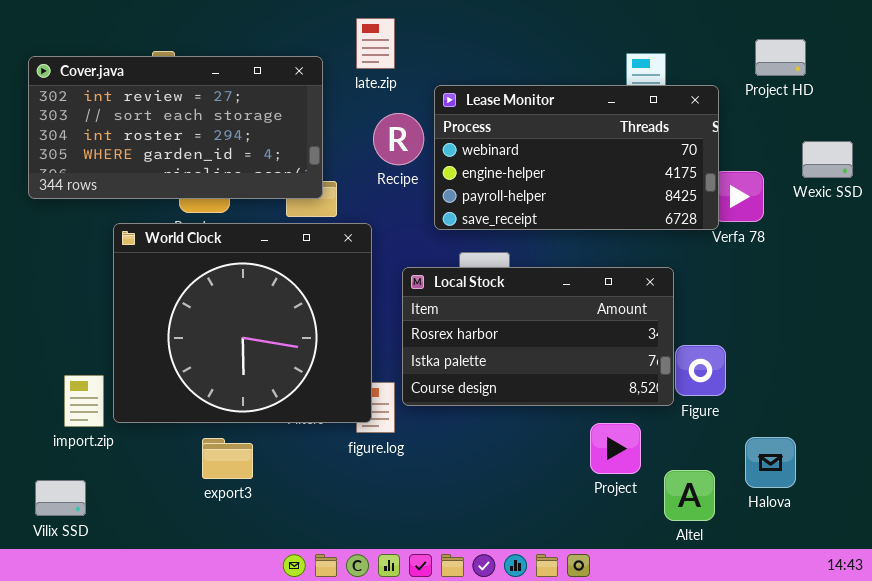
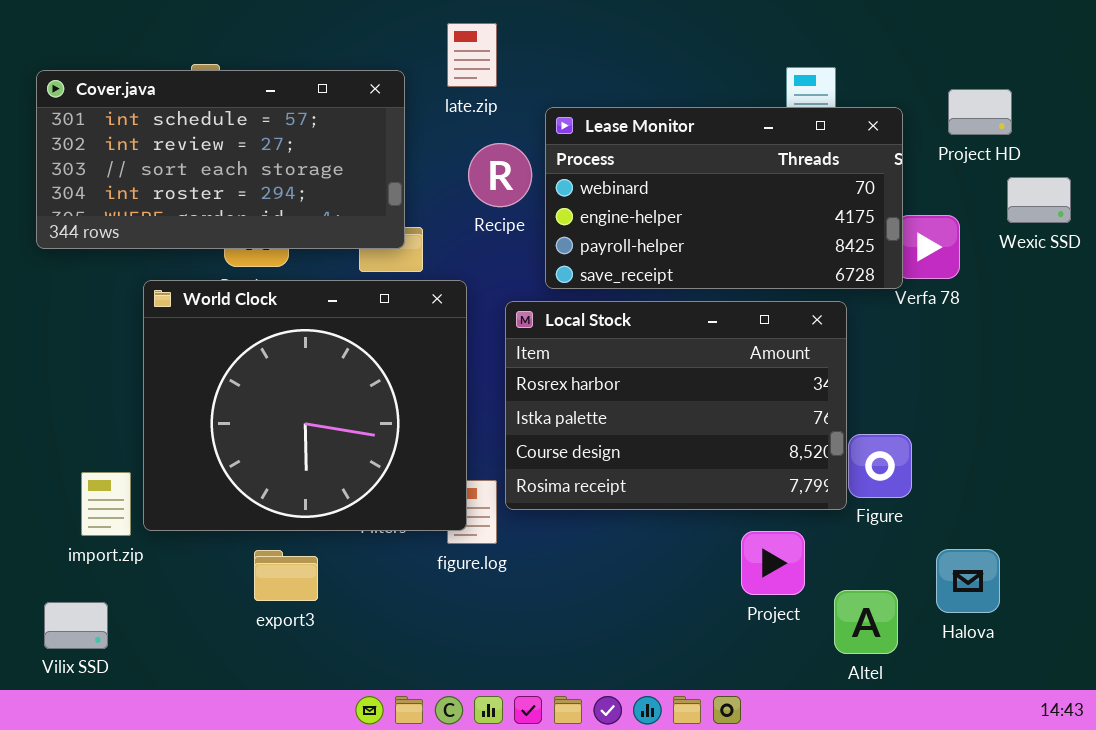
Project HD: [755,39,806,76] -> [948,89,1012,135], moved
Cover.java: [28,56,323,199] -> [36,70,405,249], scrolled up 1 row
Local Stock: [402,267,674,406] -> [505,301,847,510], resized

